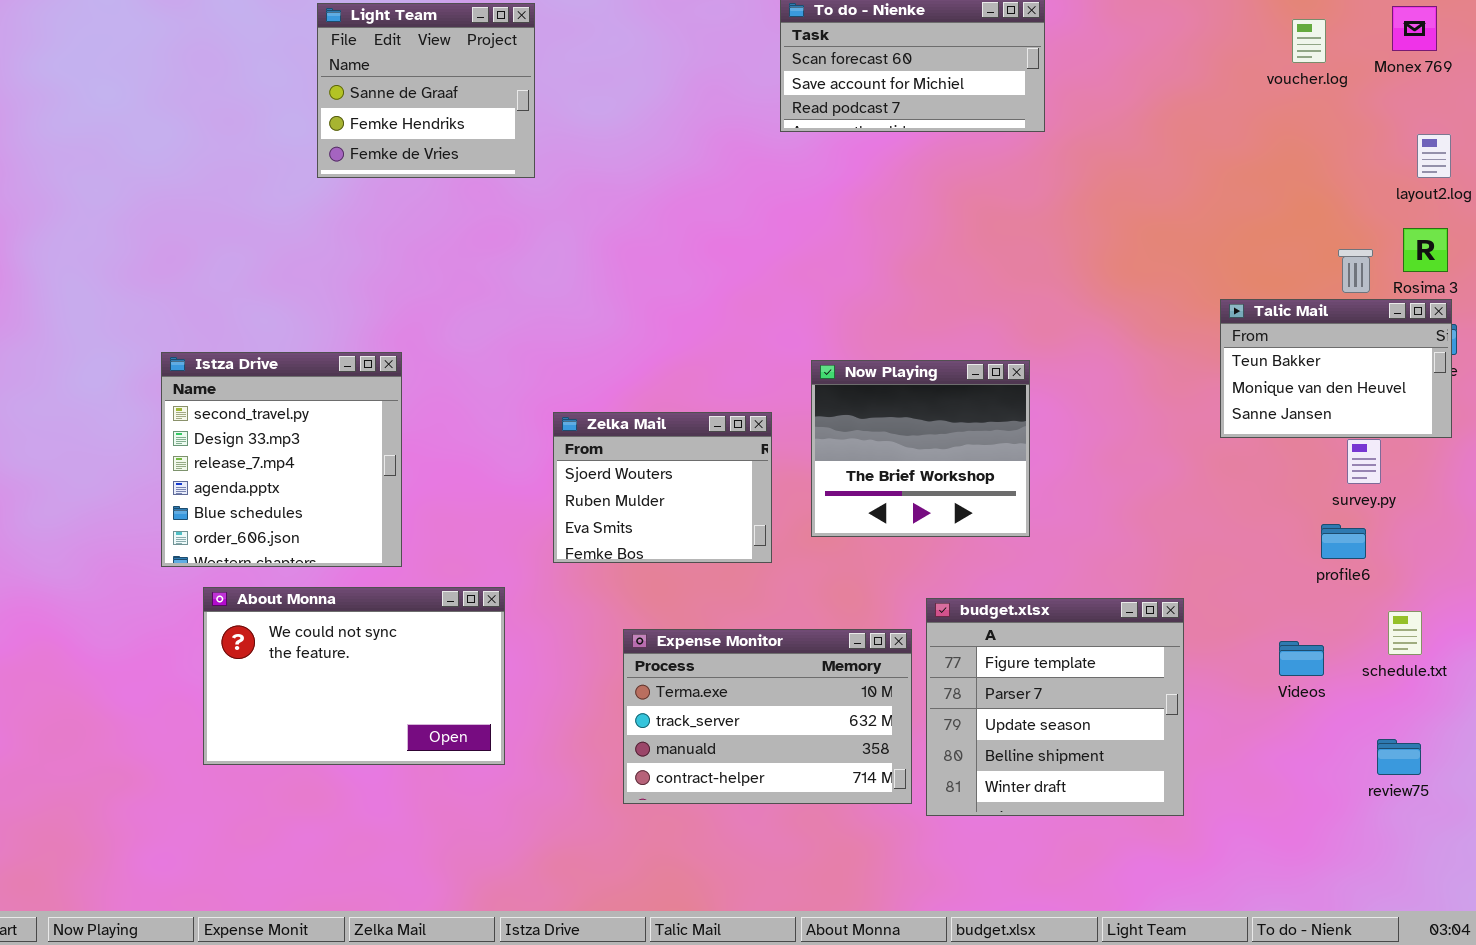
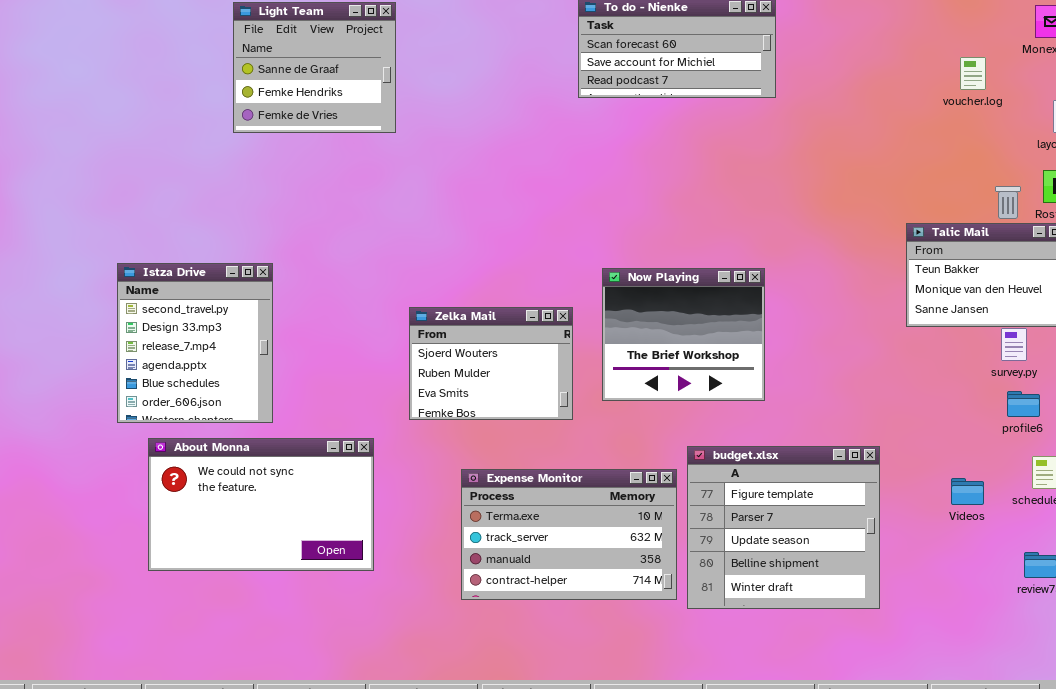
voucher.log: [1292,19,1326,63] -> [960,57,986,90], moved
Istza Drive: [161,352,402,567] -> [117,263,273,423], resized
profile6: [1321,524,1366,559] -> [1007,391,1040,417], moved

